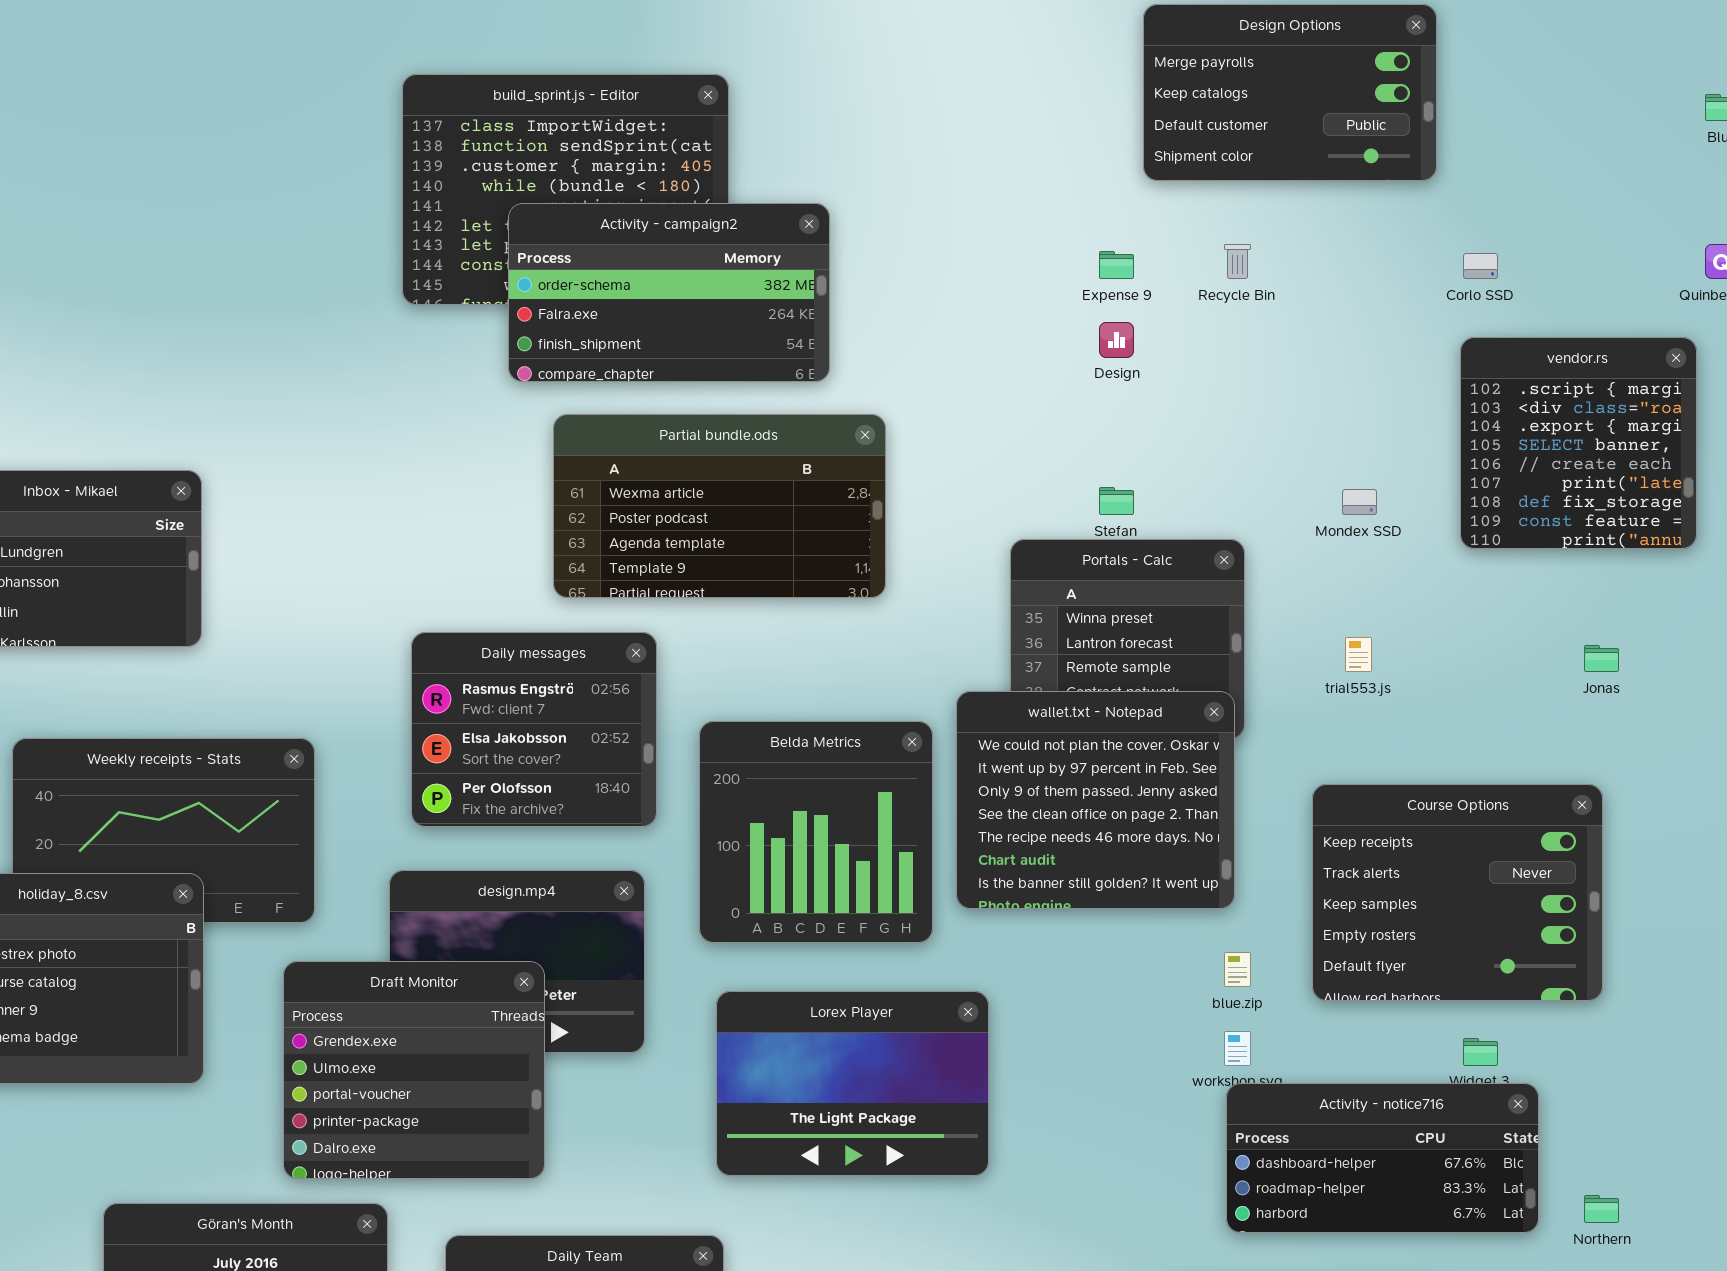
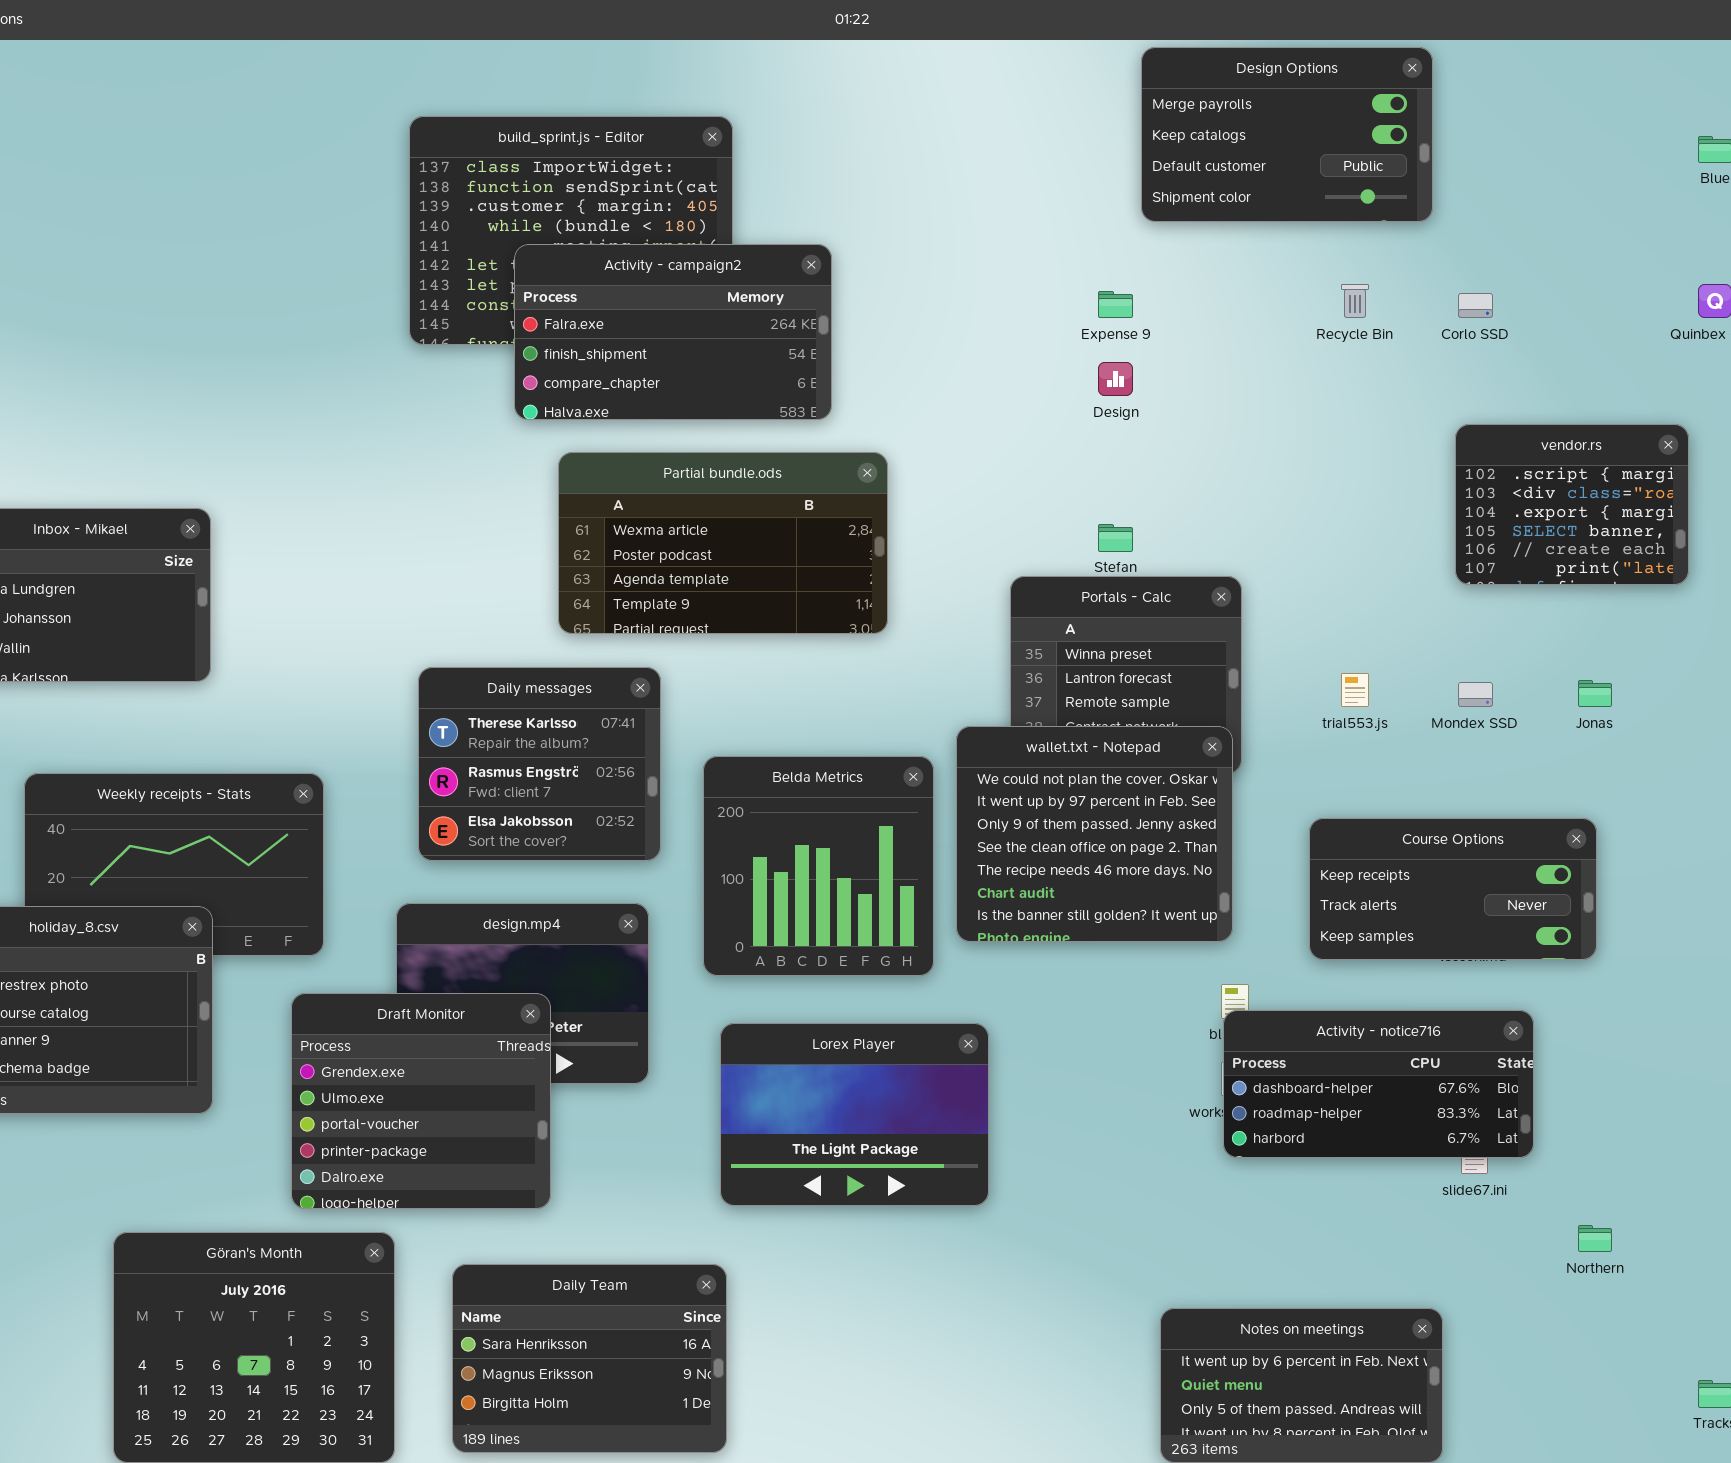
Activity - campaign2: [508,203,830,382] -> [514,244,832,420], scrolled down 1 row
Recycle Bin: [1224,244,1251,279] -> [1341,284,1369,318], moved
vendor.rs: [1460,337,1697,549] -> [1455,424,1689,585], resized
Mondex SSD: [1342,489,1377,515] -> [1458,682,1493,707], moved
Daily messages: [411,632,657,827] -> [418,667,661,861], scrolled up 1 row
Course Options: [1312,784,1603,1001] -> [1309,818,1597,960], resized
Activity - notice716: [1226,1083,1539,1233] -> [1223,1010,1534,1158], moved

